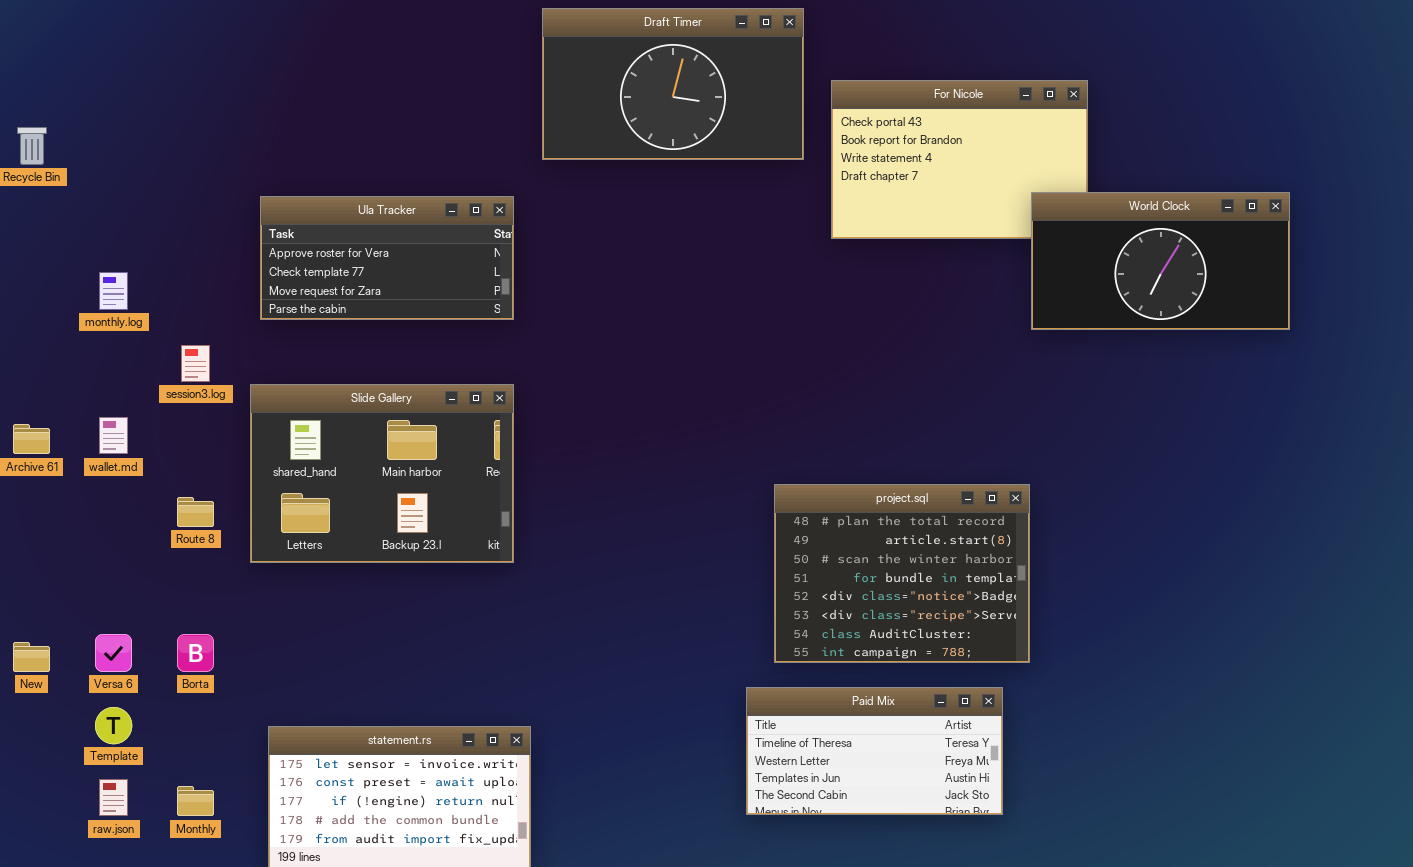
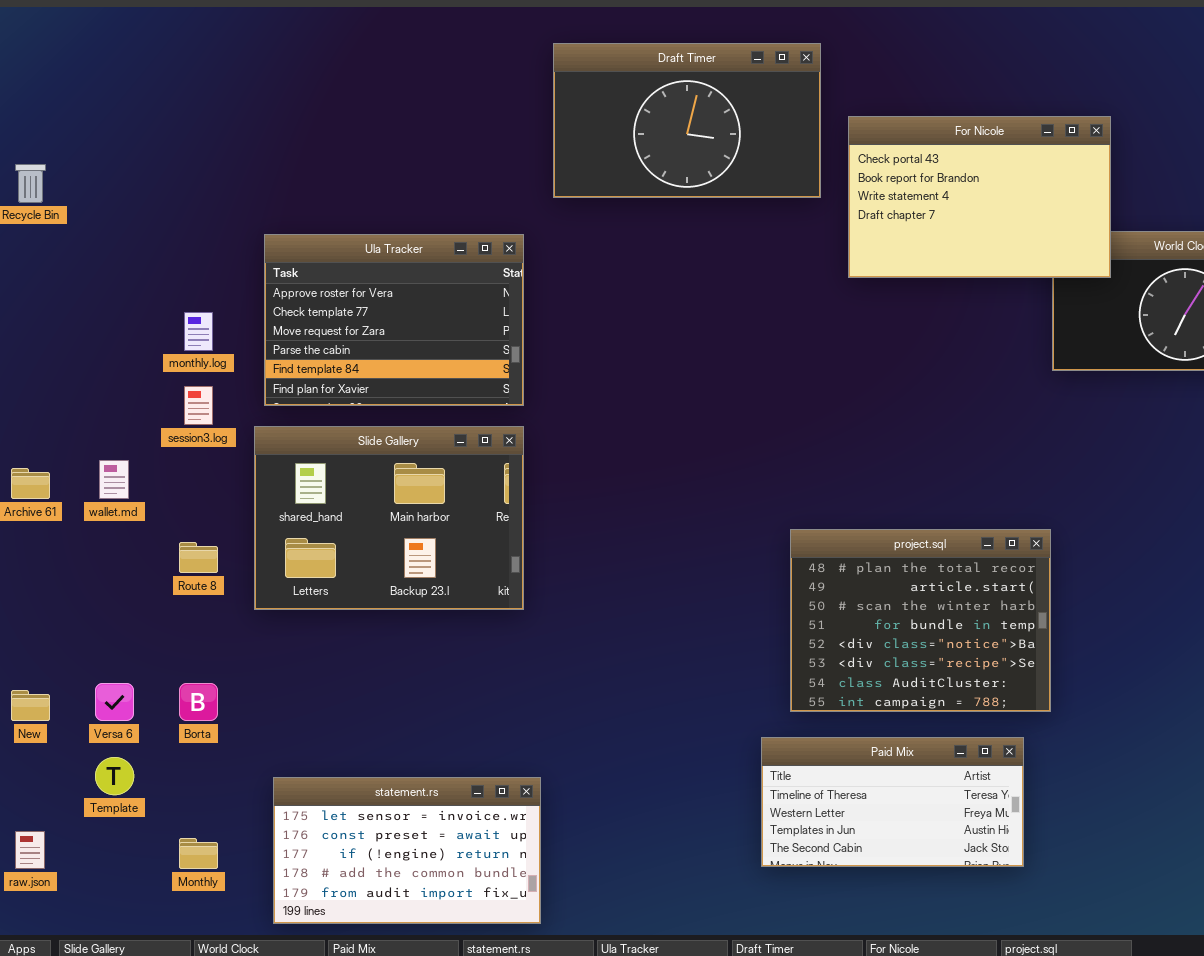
For Nicole: [831,80,1088,239] -> [848,116,1111,278], raised
Ula Tracker: [260,196,514,320] -> [264,234,524,406], resized
monthly.log: [99,272,128,310] -> [184,312,213,351], moved
raw.json: [99,779,128,816] -> [15,831,45,869], moved

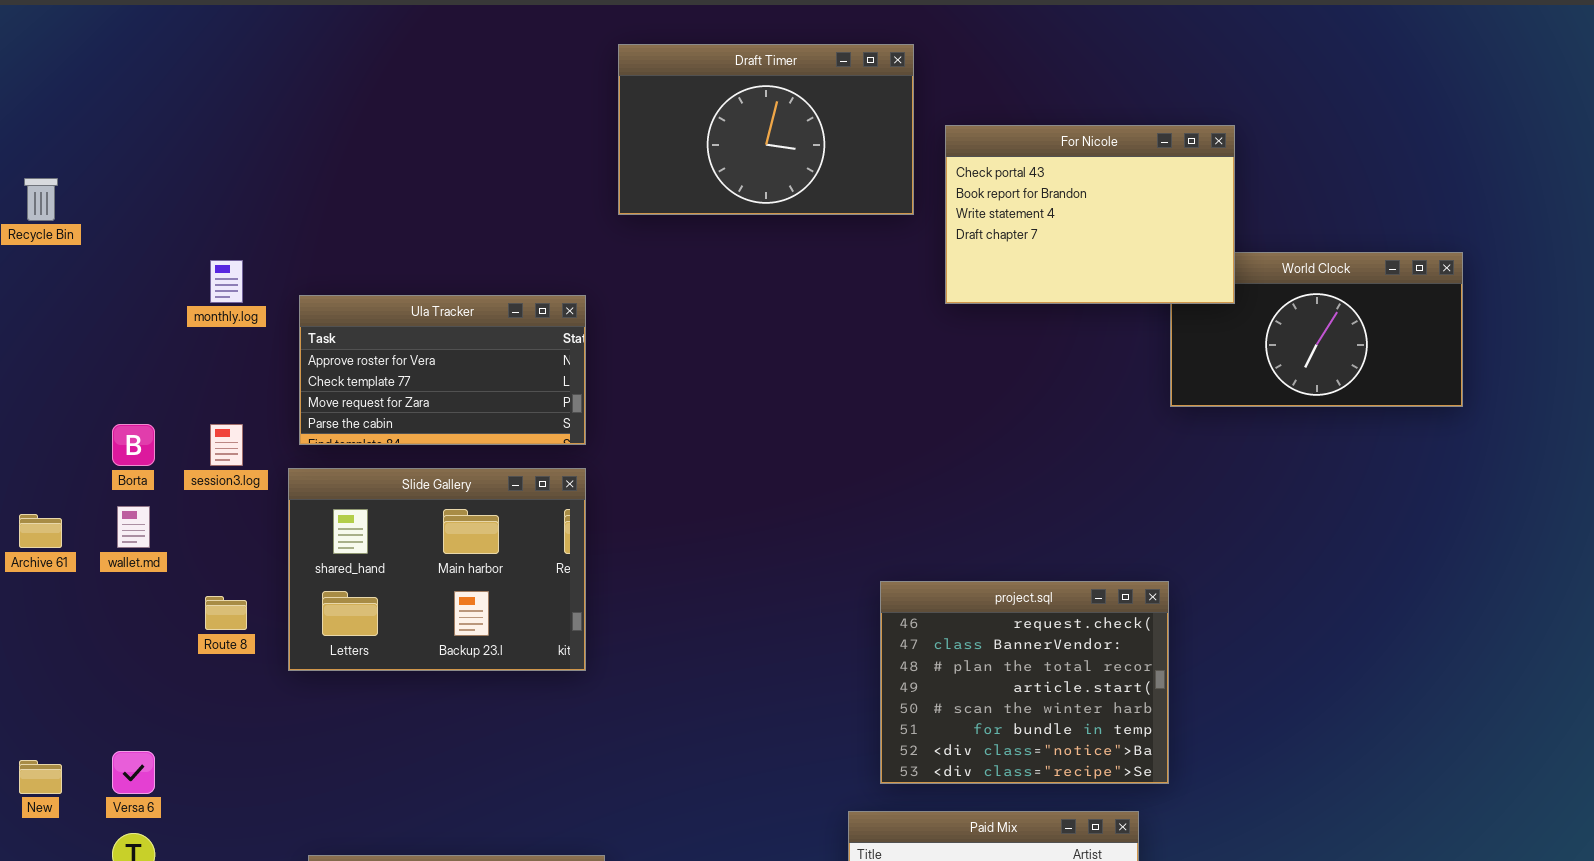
Ula Tracker: [264,234,524,406] -> [299,295,586,445], resized
monthly.log: [184,312,213,351] -> [210,260,243,303], moved
project.sql: [790,529,1051,712] -> [880,581,1169,784], scrolled up 2 rows
Borta: [179,683,218,721] -> [112,424,155,466], moved

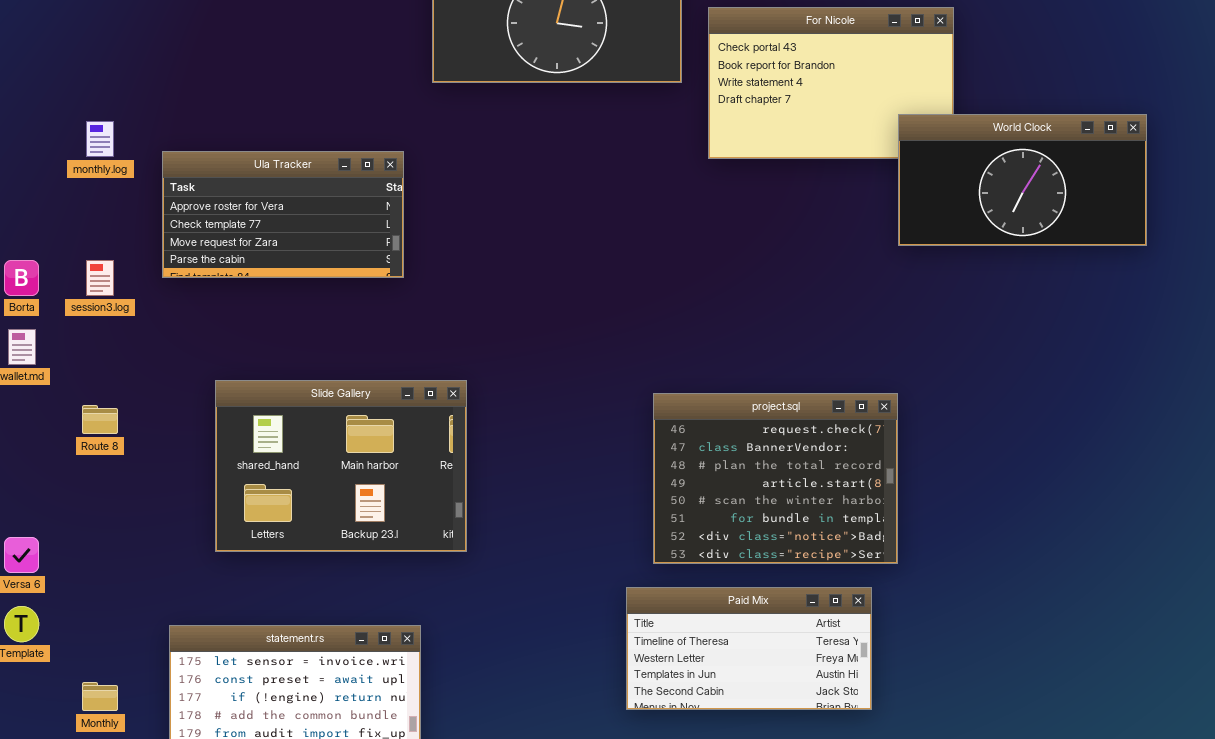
World Clock: [1170,252,1463,407] -> [898,114,1147,246], raised
Slide Gallery: [288,468,586,671] -> [215,380,467,552], moved

